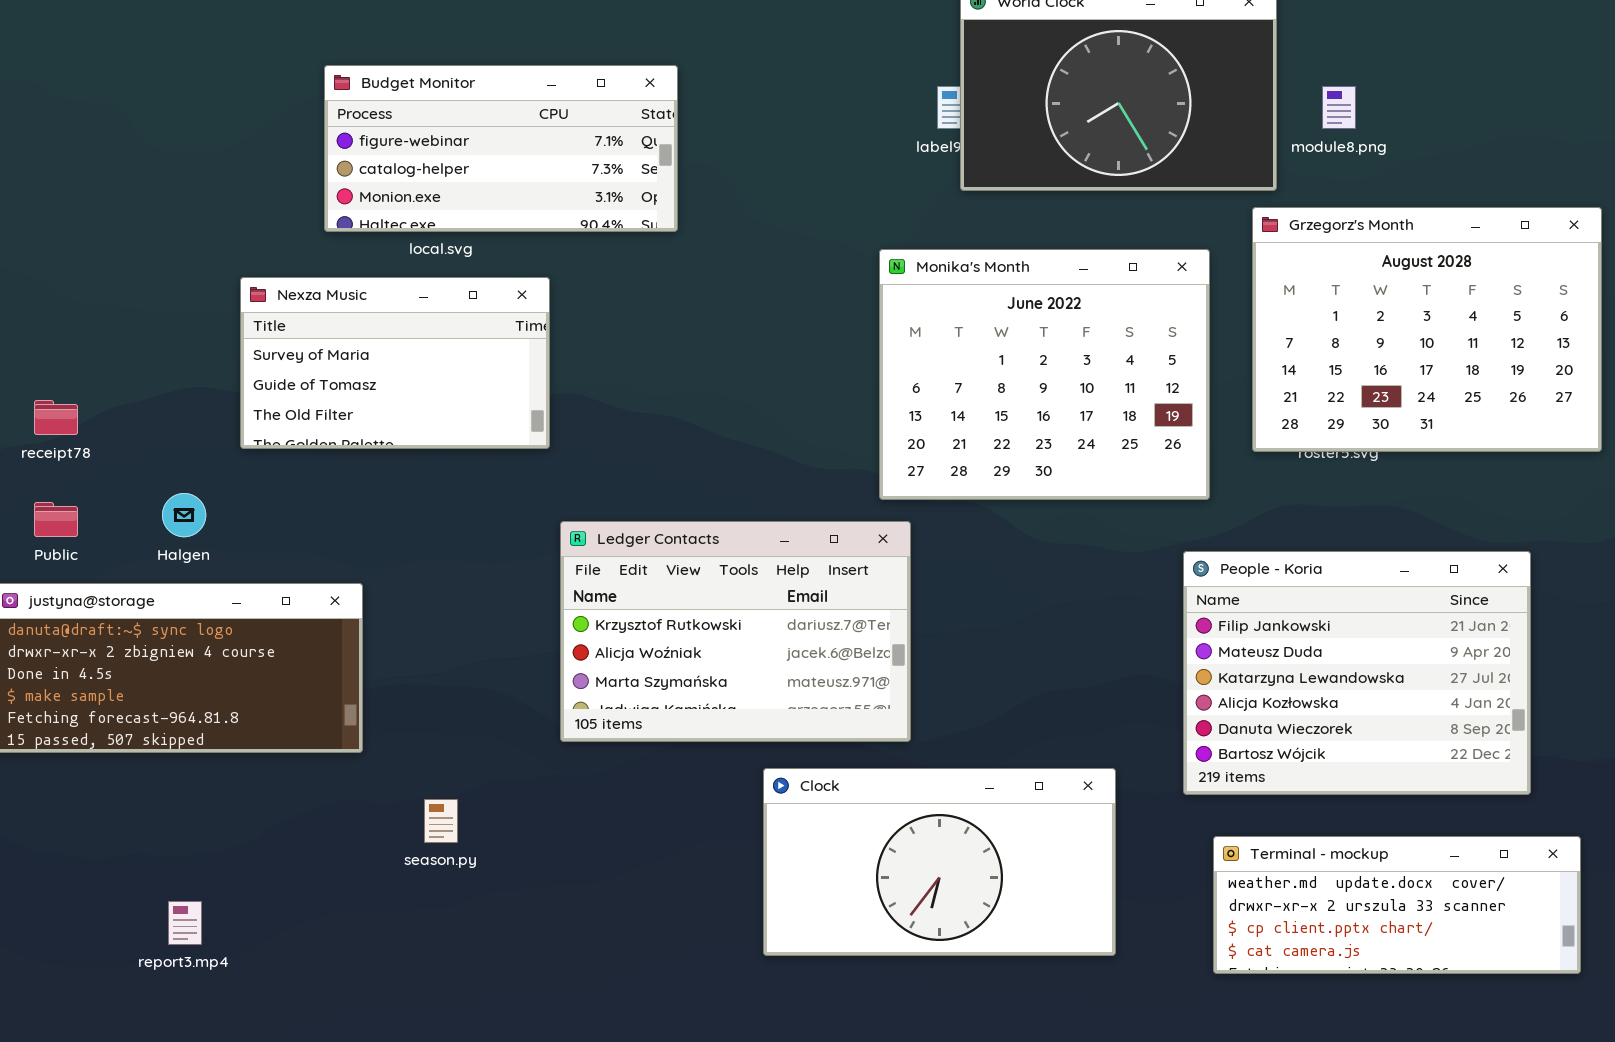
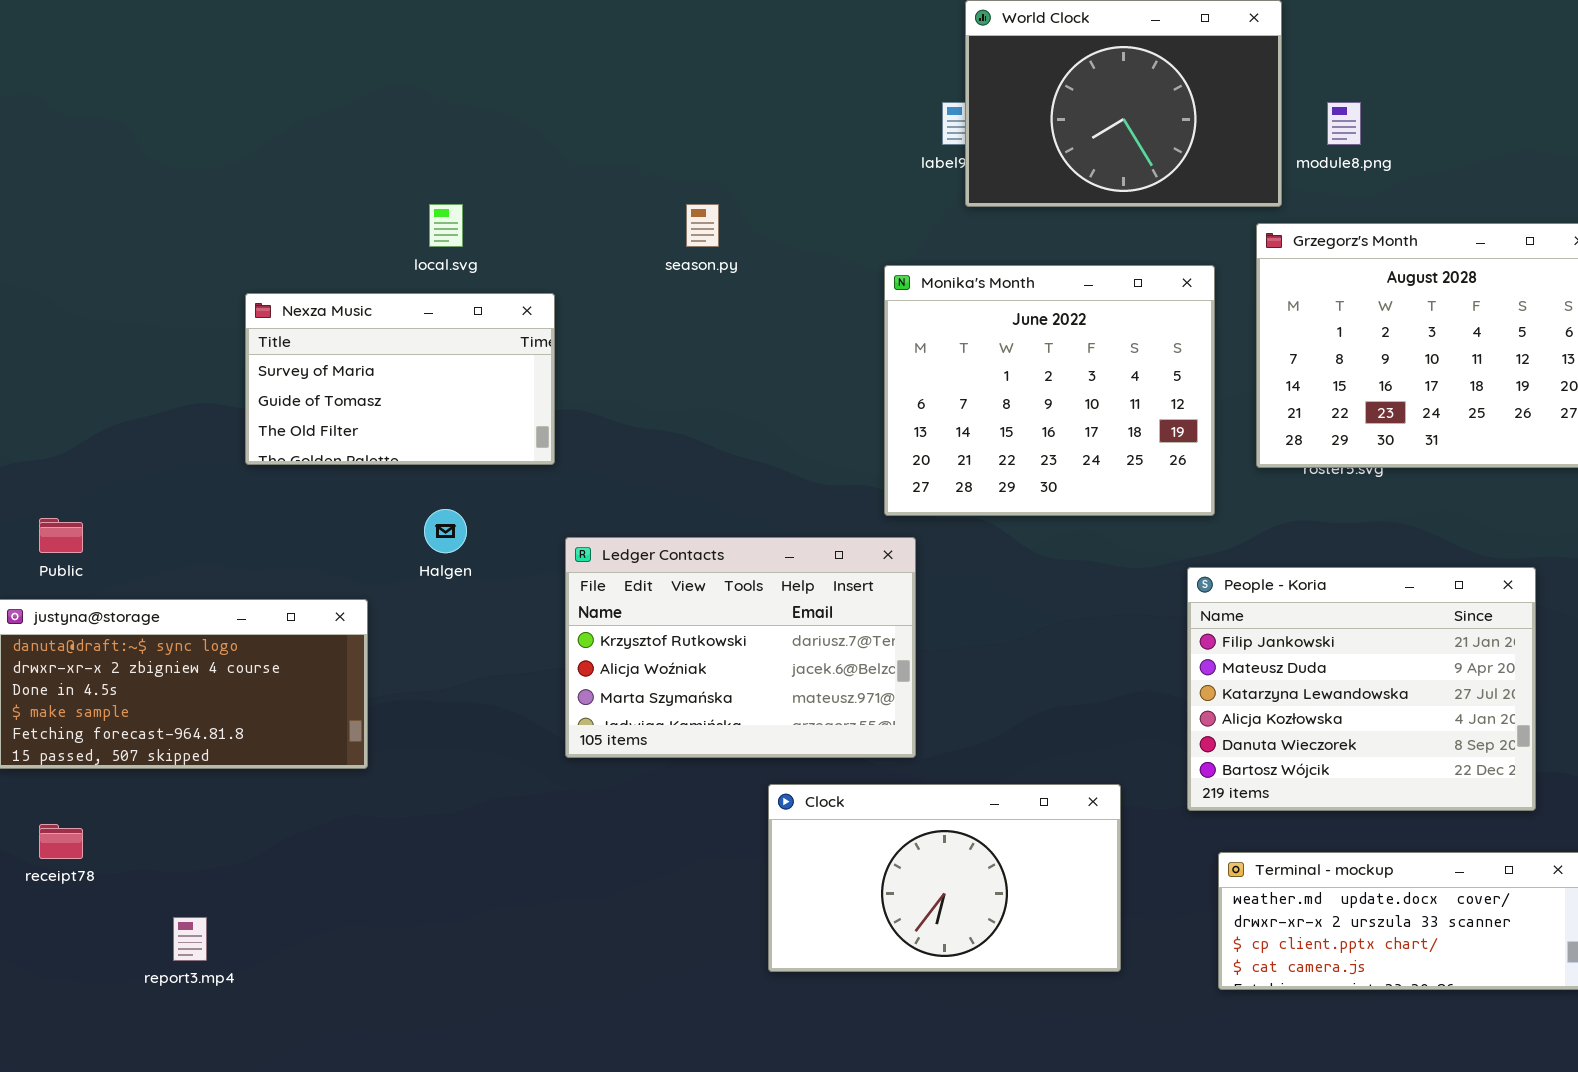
Budget Monitor: [324,65,678,232] -> none, closed
receipt78: [34,400,78,435] -> [39,824,83,859], moved
Halgen: [162,493,206,537] -> [424,509,467,553], moved
season.py: [424,799,458,843] -> [686,204,719,247], moved

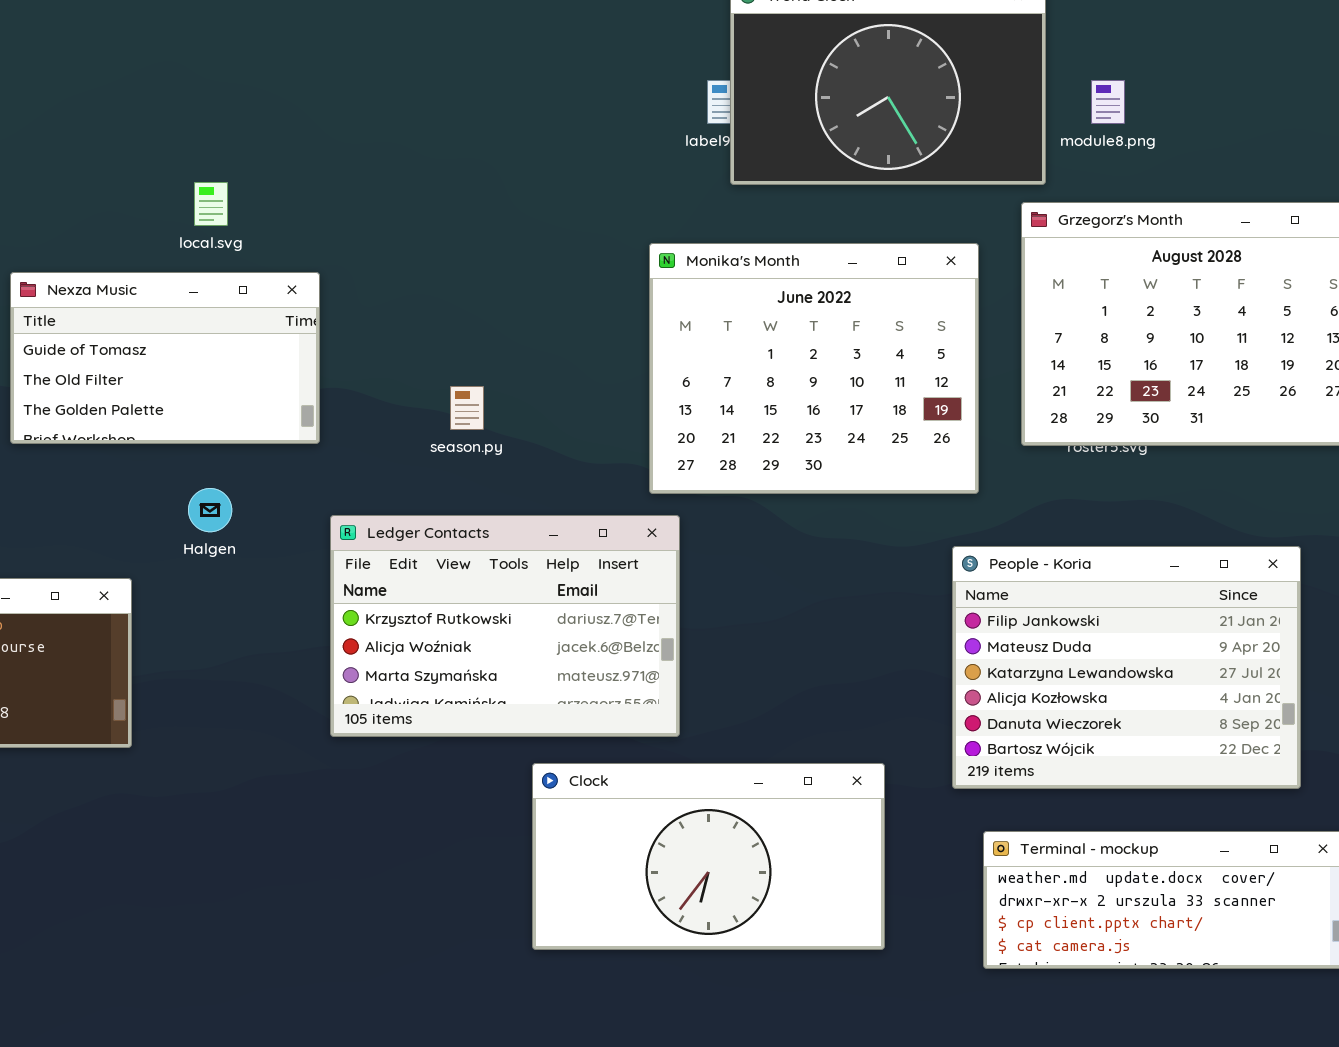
season.py: [686,204,719,247] -> [450,386,484,430], moved
Nexza Music: [245,293,555,465] -> [10,272,320,444], scrolled down 1 row

